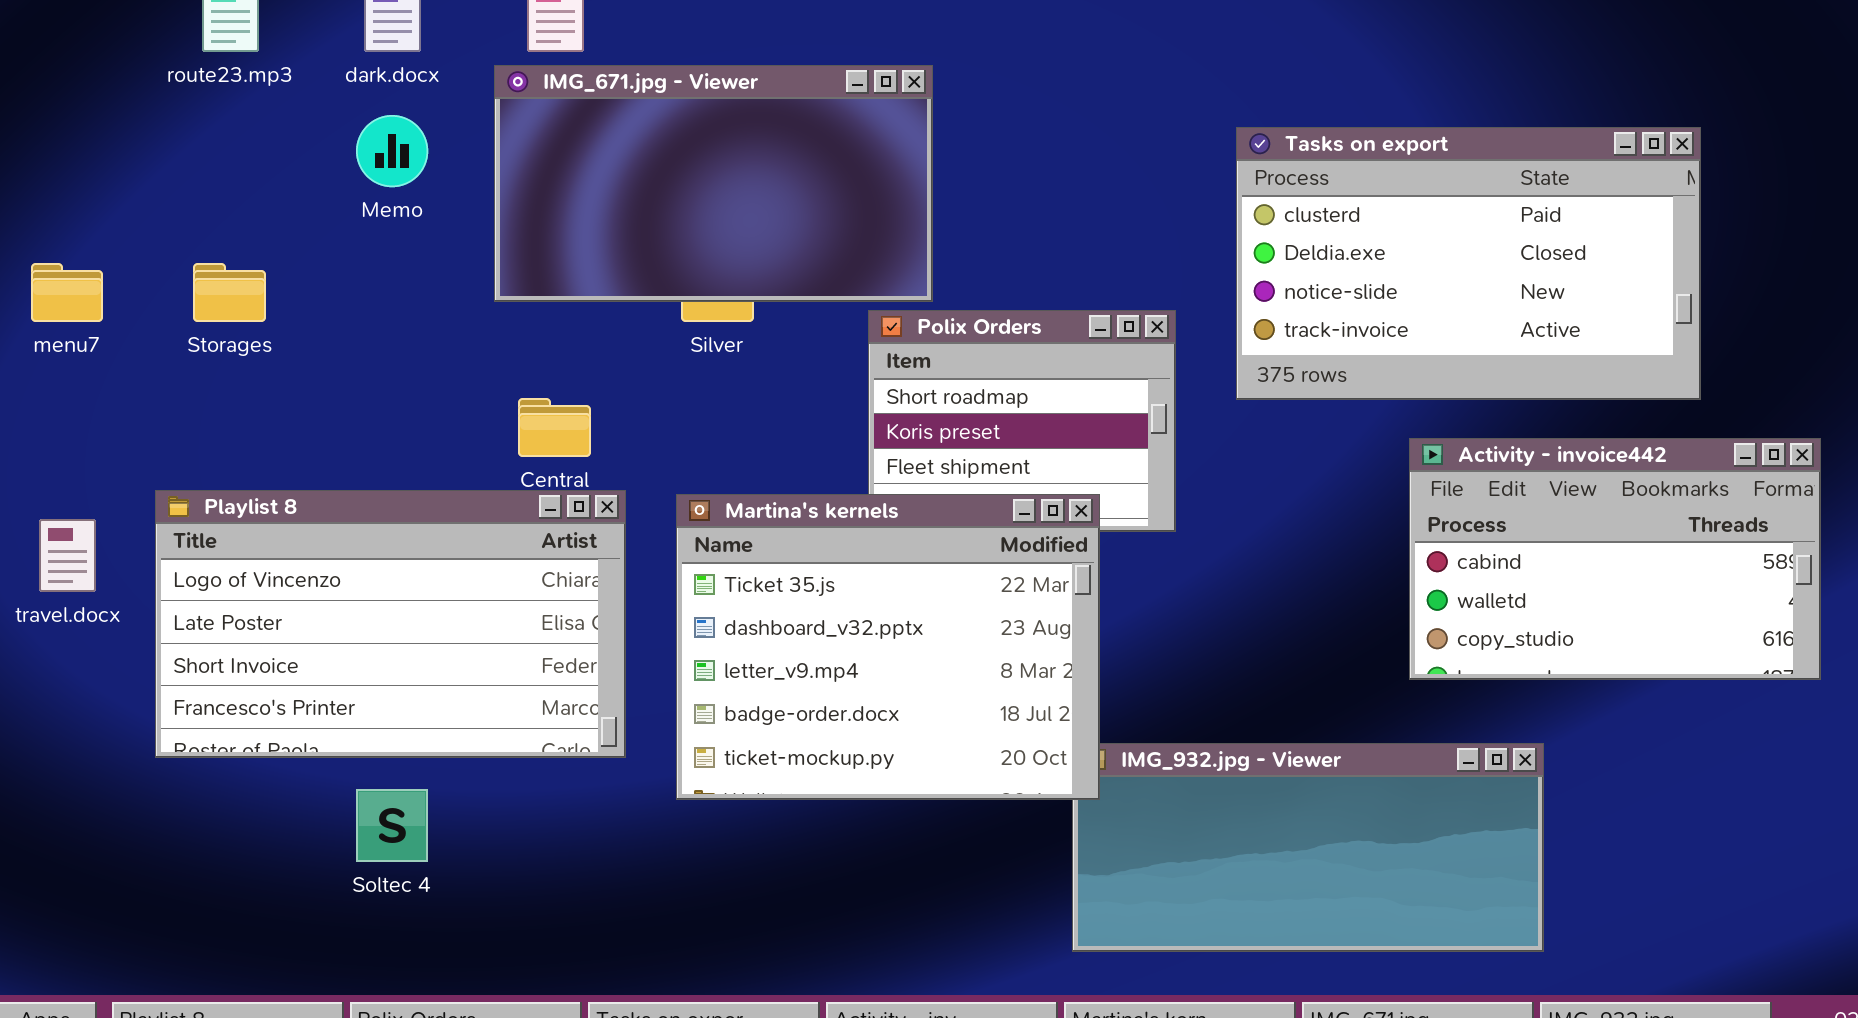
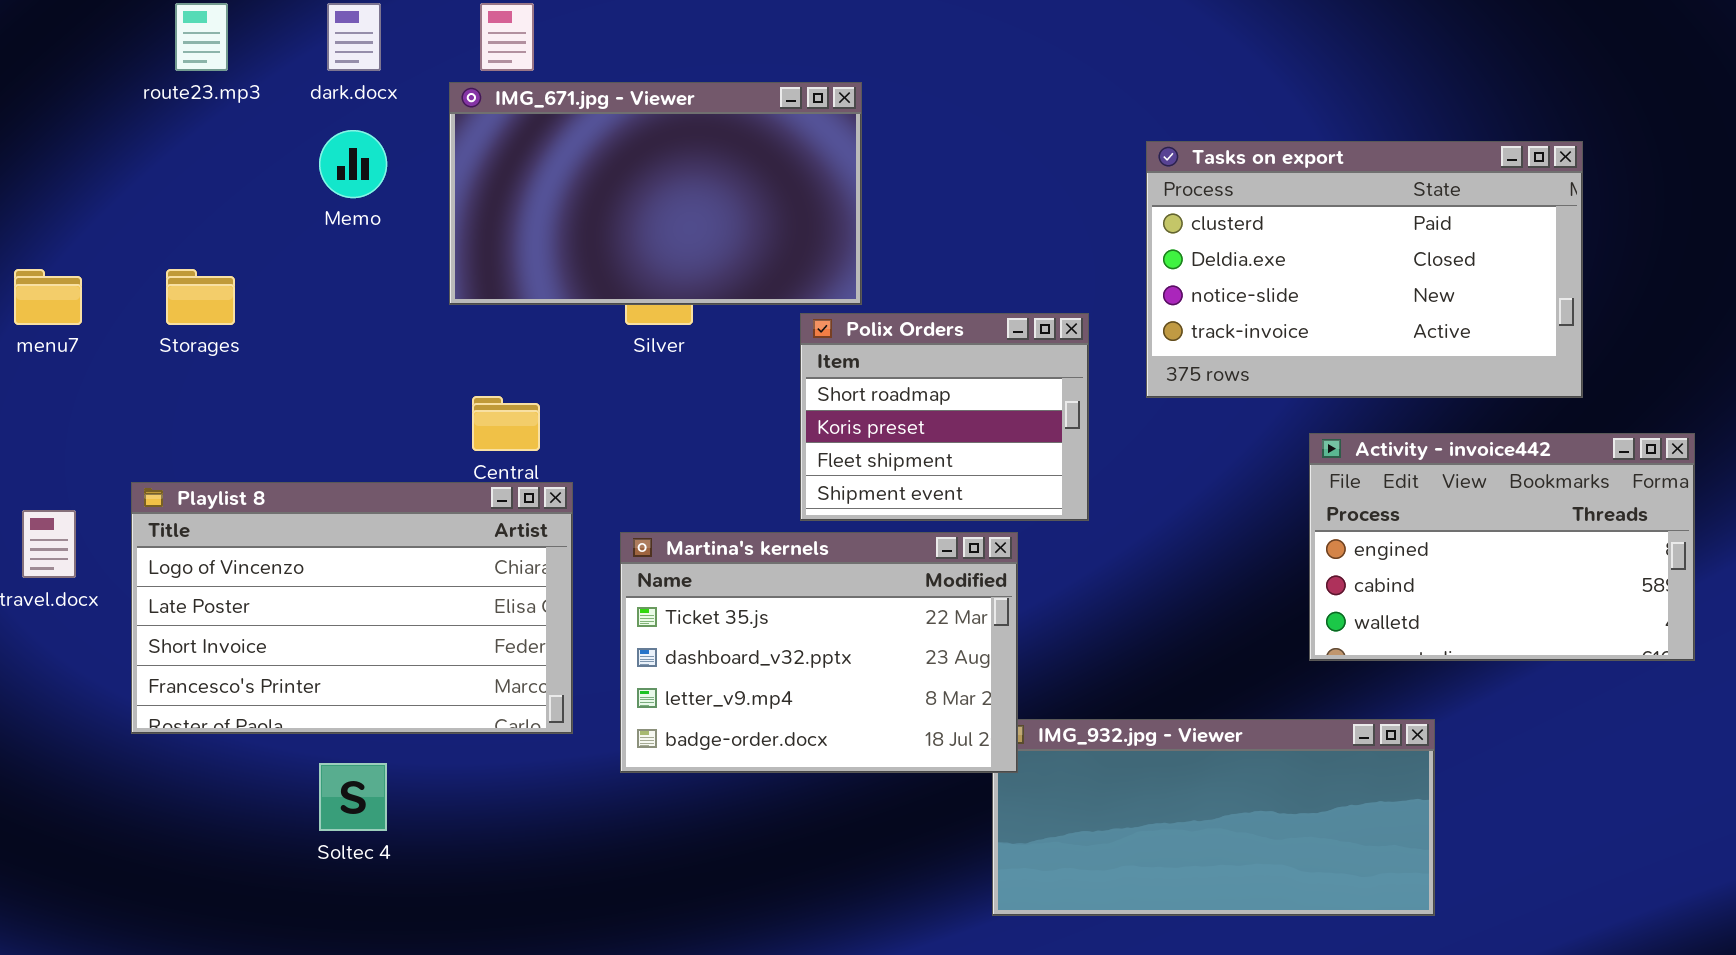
Activity - invoice442: [1409,438,1821,680] -> [1309,433,1695,661], scrolled up 1 row
Martina's kernels: [676,494,1100,800] -> [620,532,1018,773], resized

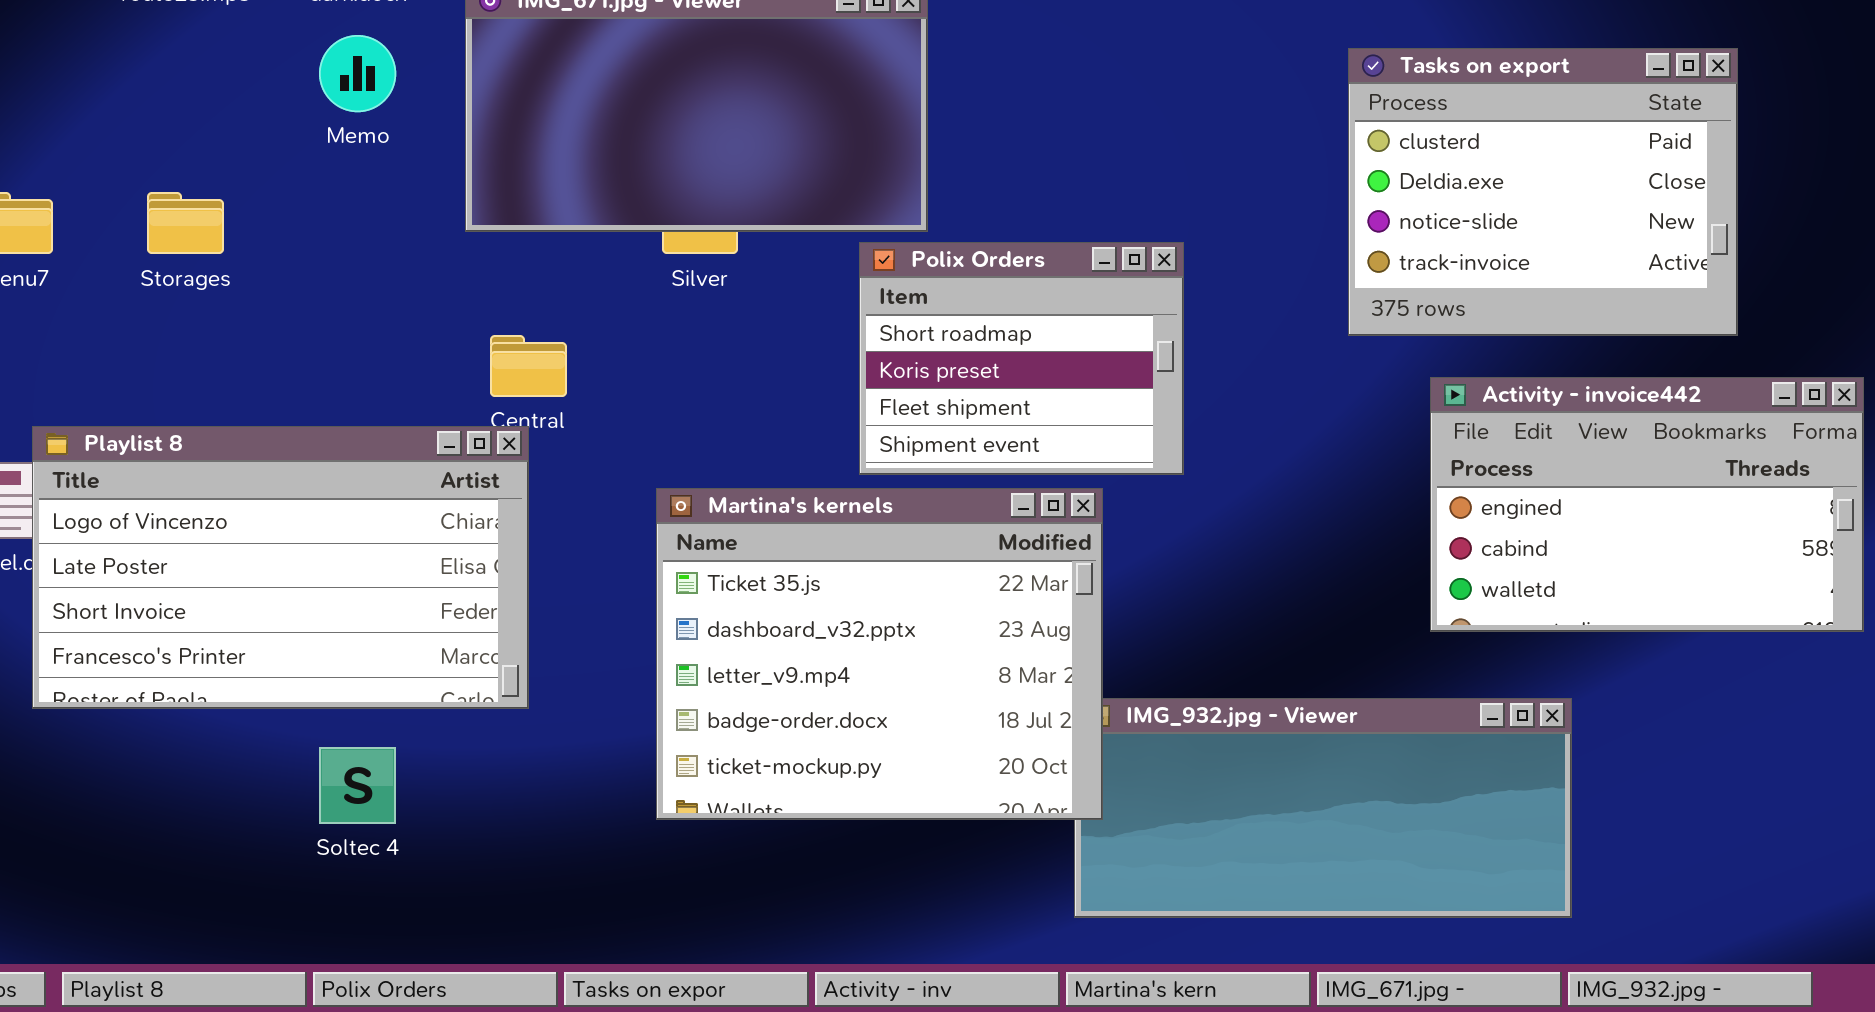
Tasks on export: [1146,141,1583,398] -> [1348,48,1738,336], resized
Playlist 8: [131,482,573,734] -> [32,426,529,709], moved
Martina's kernels: [620,532,1018,773] -> [656,488,1103,820], resized

